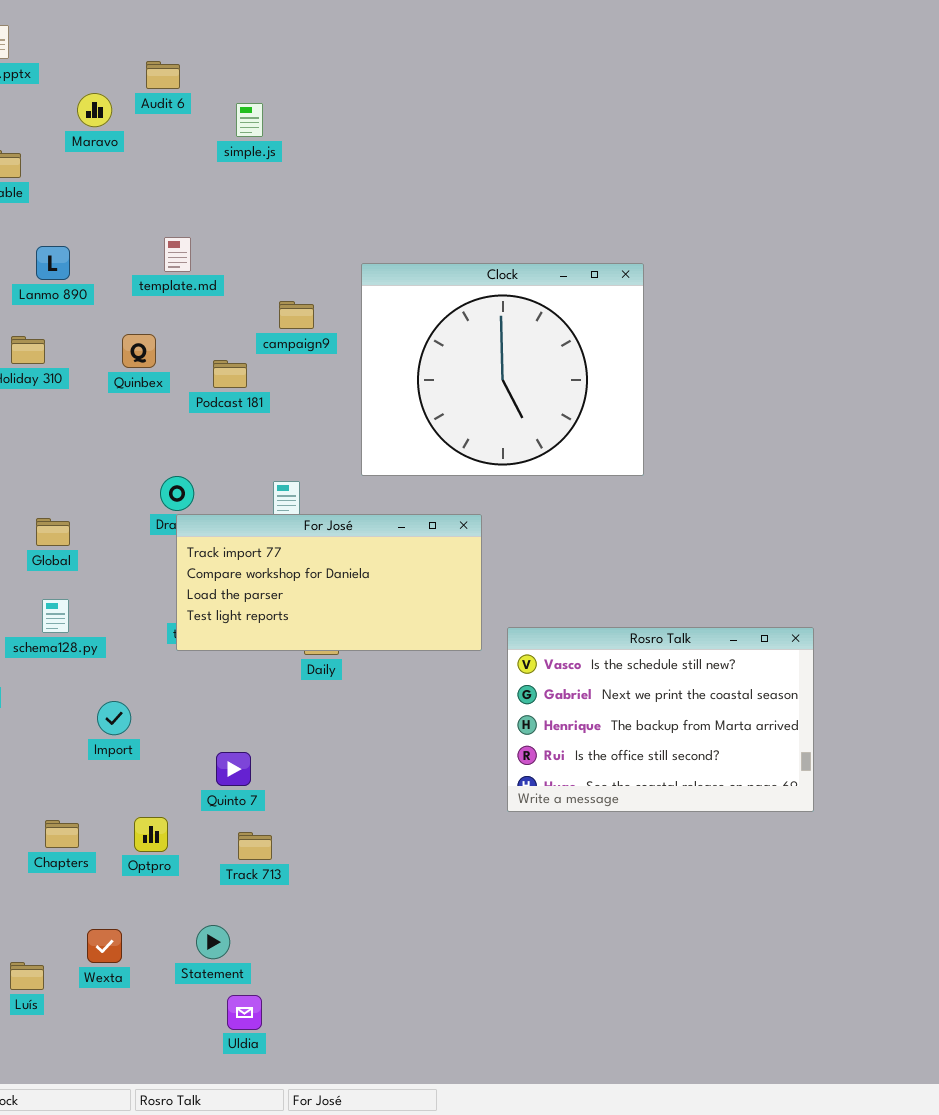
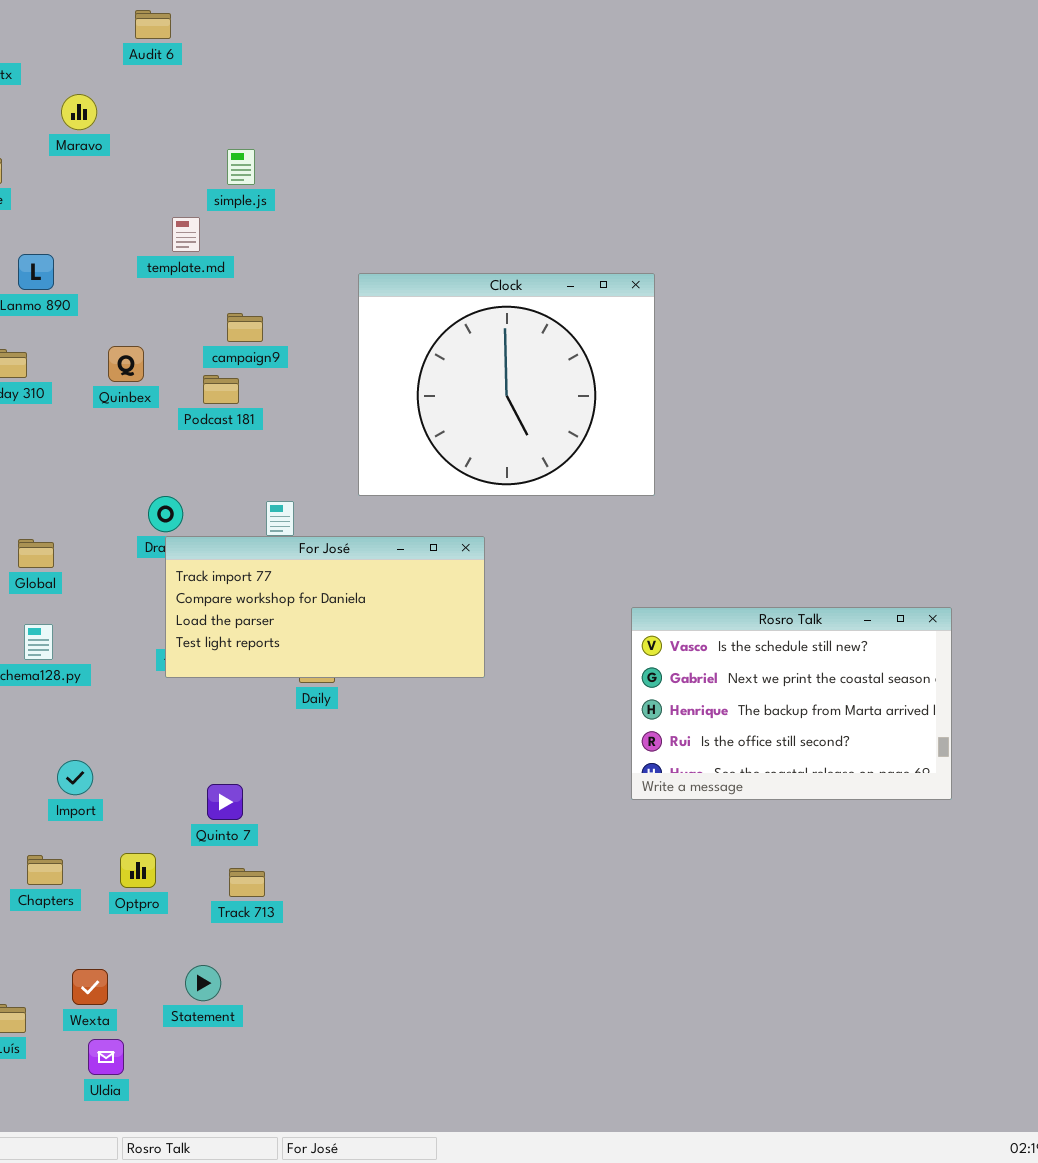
Audit 6: [146,61,180,89] -> [135,10,171,39], moved
simple.js: [236,103,263,137] -> [227,149,255,185], moved
template.md: [164,237,191,272] -> [172,217,200,252], moved
campaign9: [279,301,314,329] -> [227,313,263,342], moved
Rosro Talk: [507,627,814,812] -> [631,607,952,800], moved
Import: [97,701,131,735] -> [57,760,93,795], moved
Uldia: [227,995,262,1030] -> [88,1039,124,1075], moved

